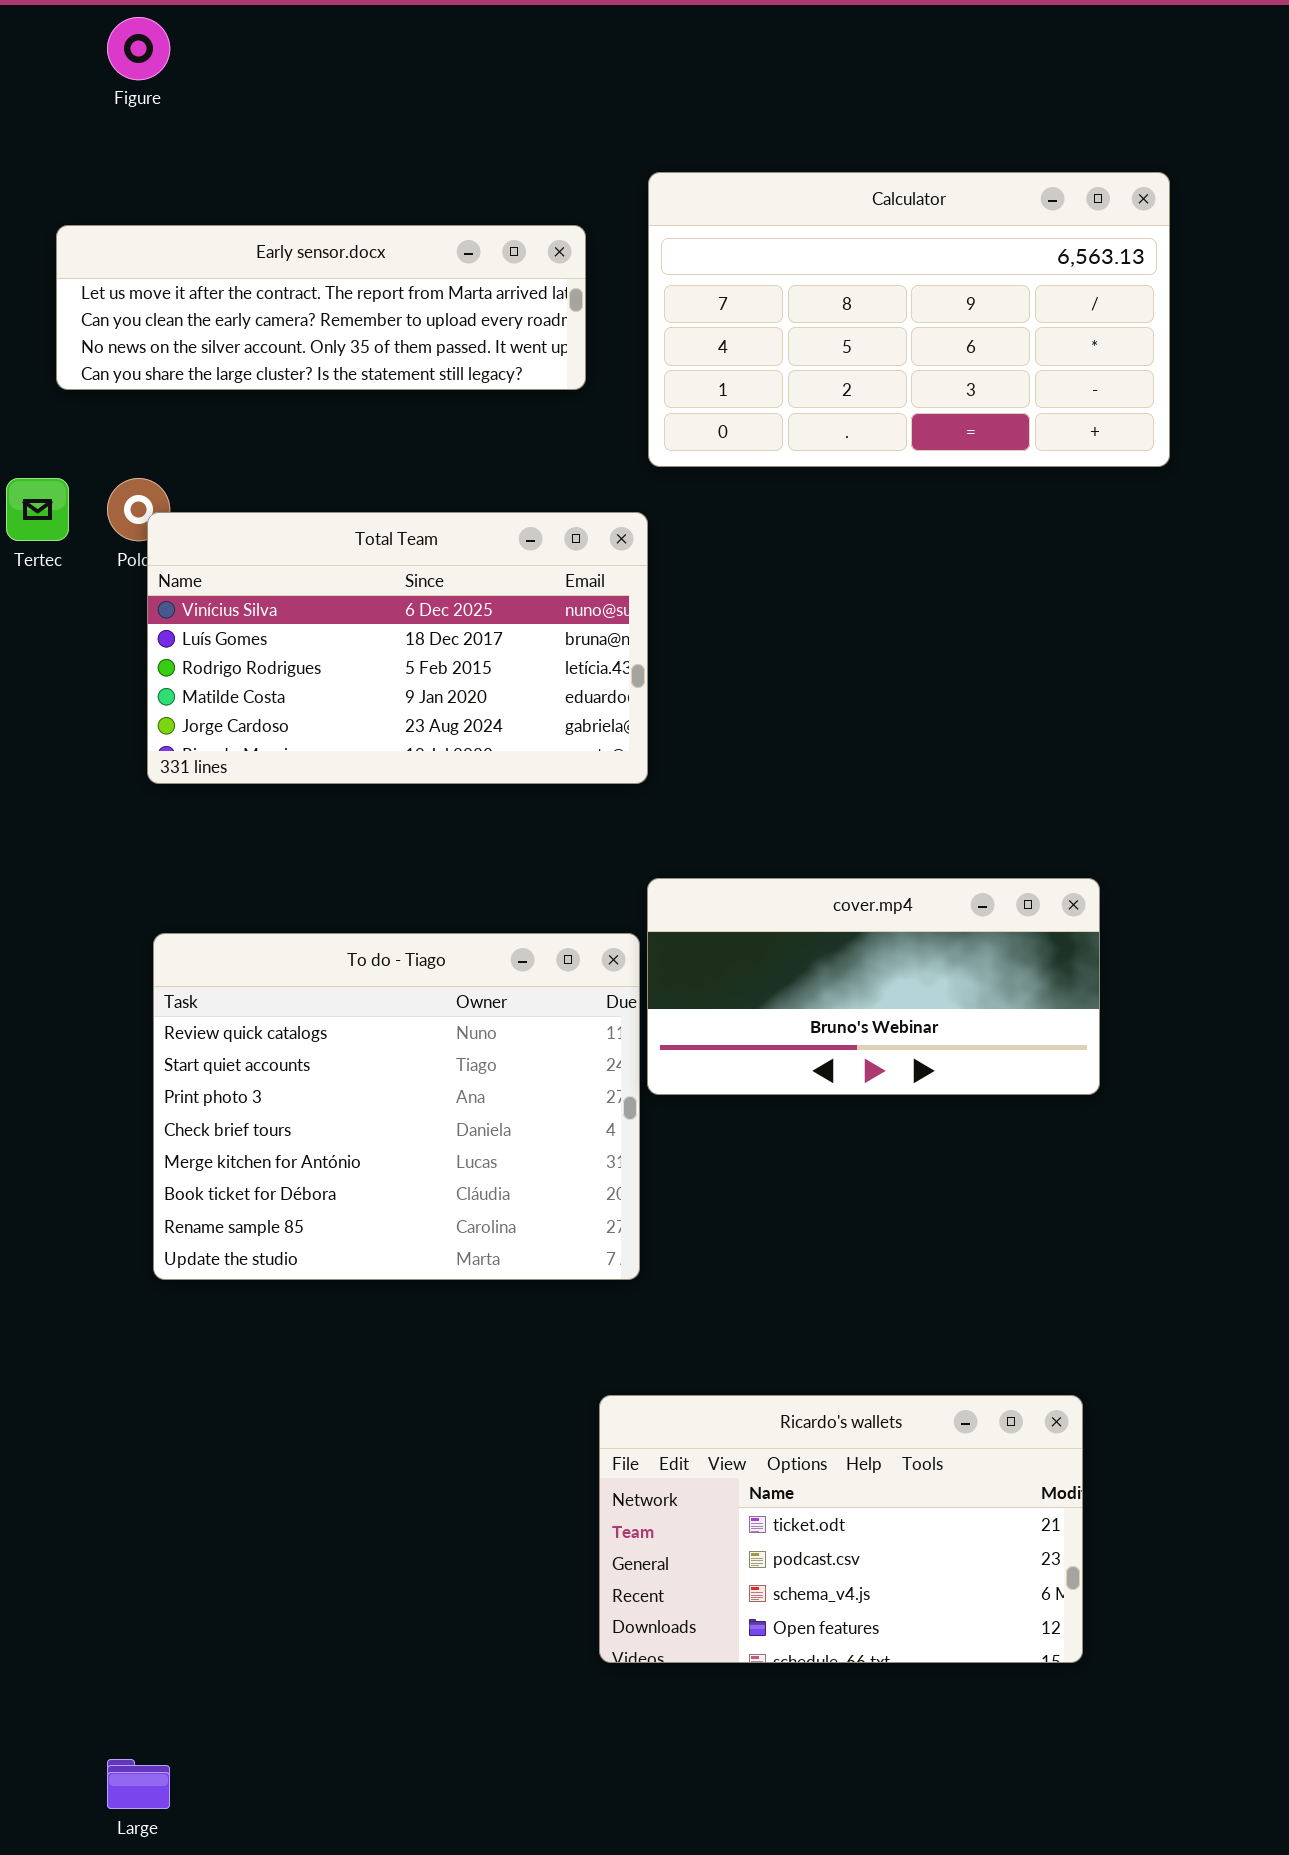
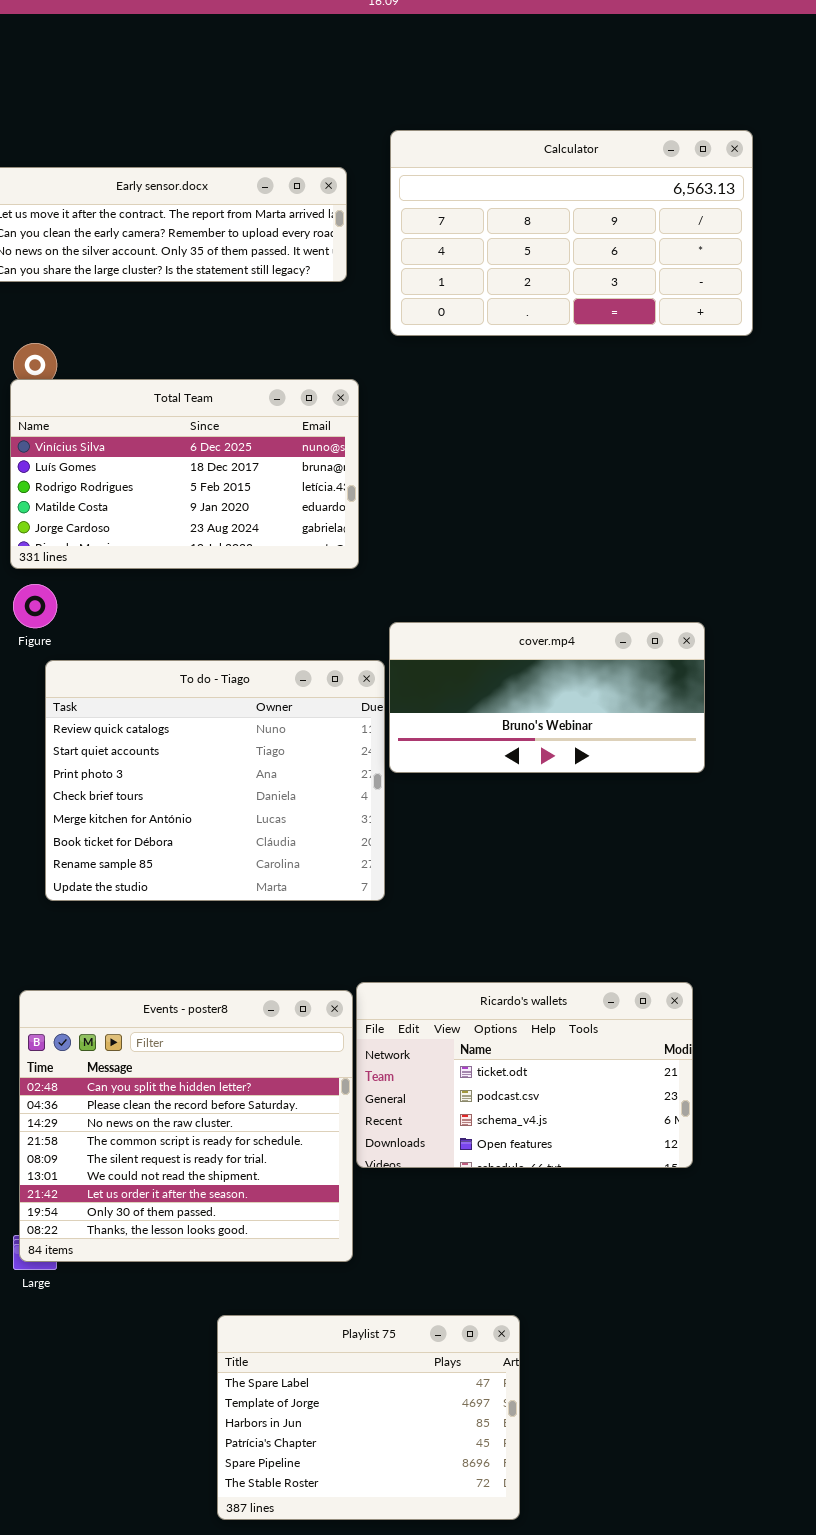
Figure: [107,17,170,80] -> [13,584,57,628], moved
Total Team: [147,512,648,784] -> [10,379,359,569], moved
Events - poster8: none -> [19,990,353,1262], opened

